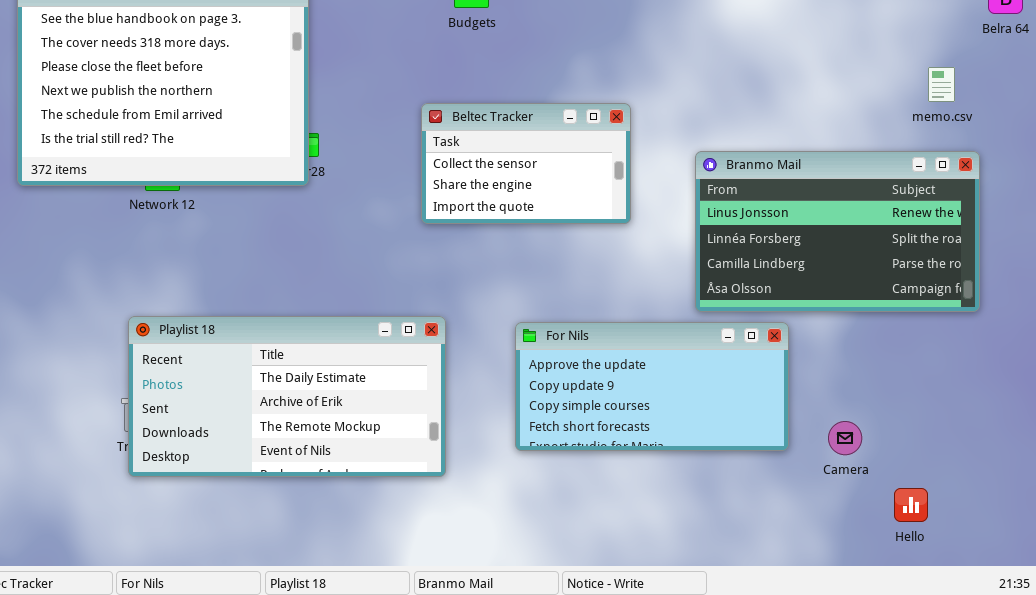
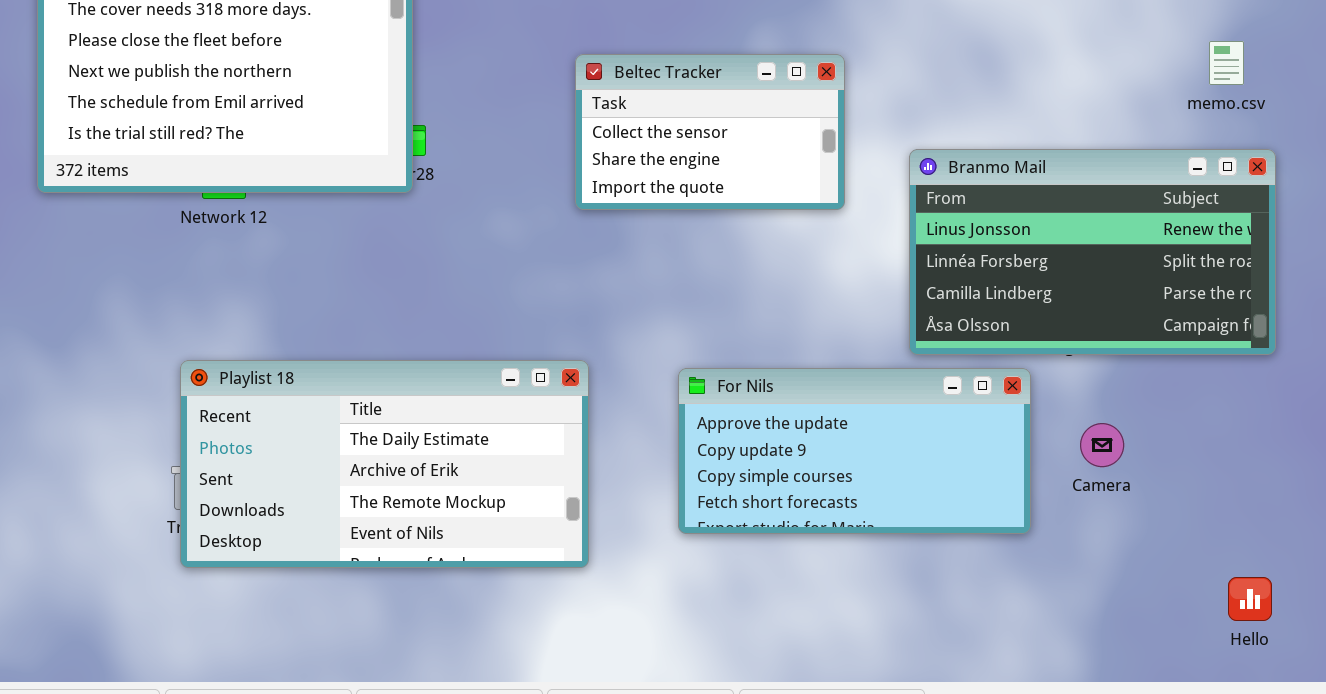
Beltec Tracker: [421,103,631,224] -> [575,54,845,210], moved
Camera: [828,421,862,455] -> [1080,423,1124,467], moved
Hello: [894,488,928,522] -> [1228,577,1272,621], moved

